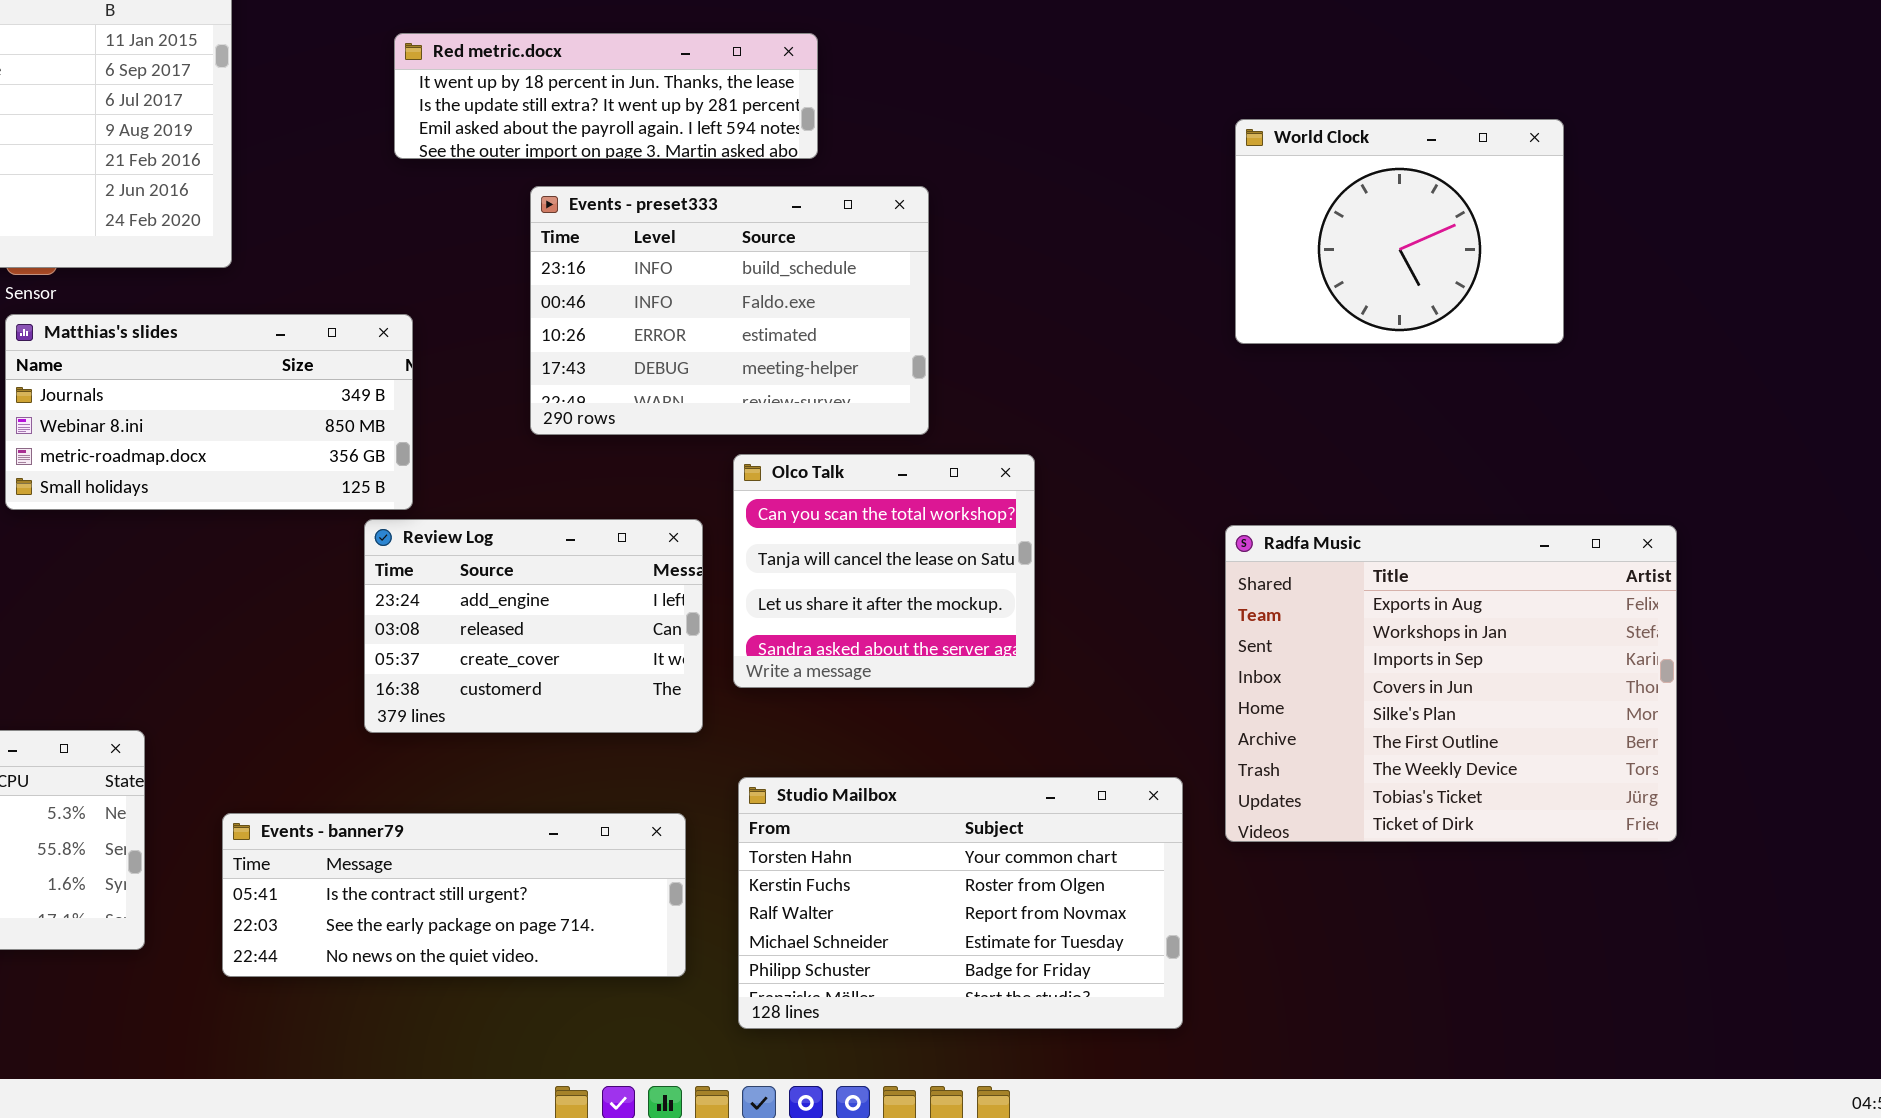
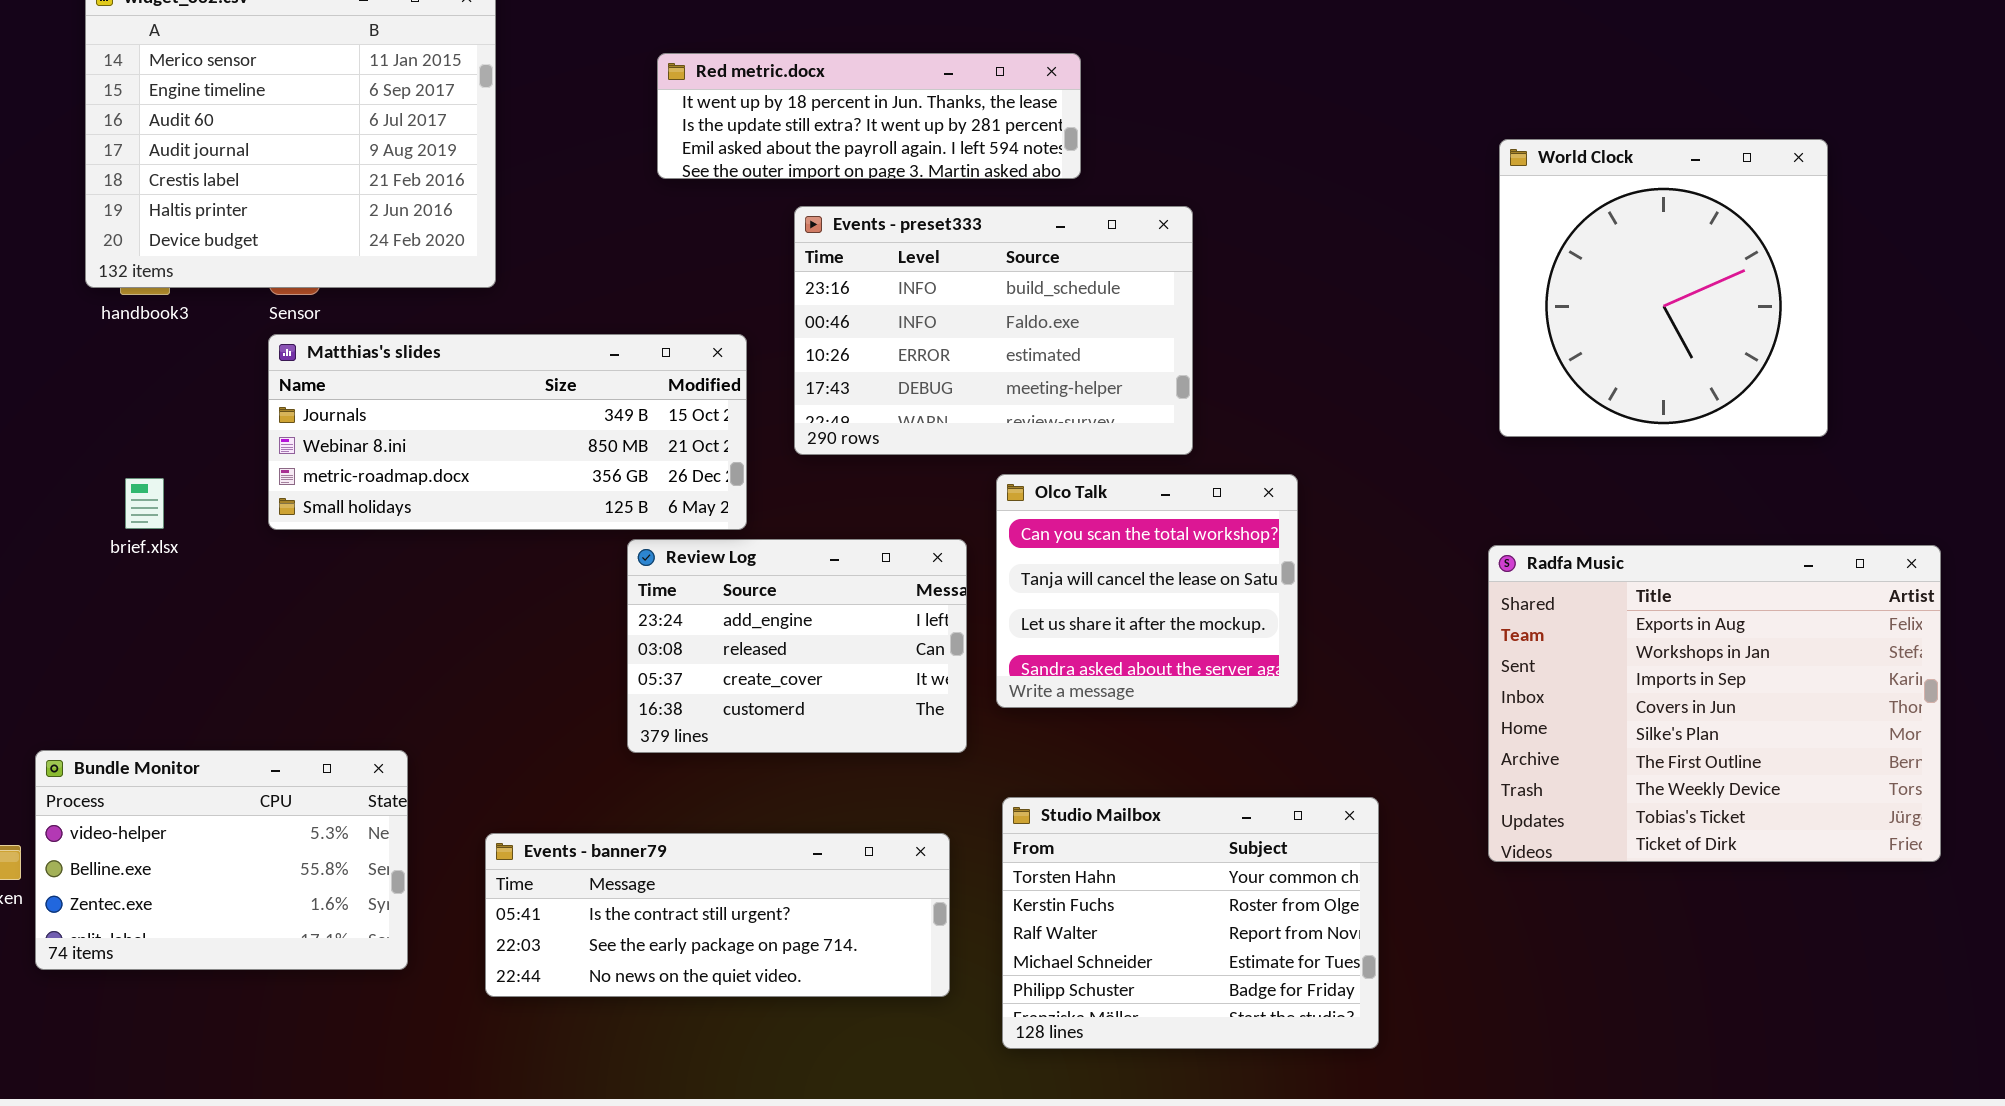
World Clock: [1235,119,1564,344] -> [1499,139,1828,437], resized
Matthias's slides: [5,314,413,510] -> [268,334,747,530], resized
Studio Mailbox: [738,777,1183,1029] -> [1002,797,1379,1049], resized

